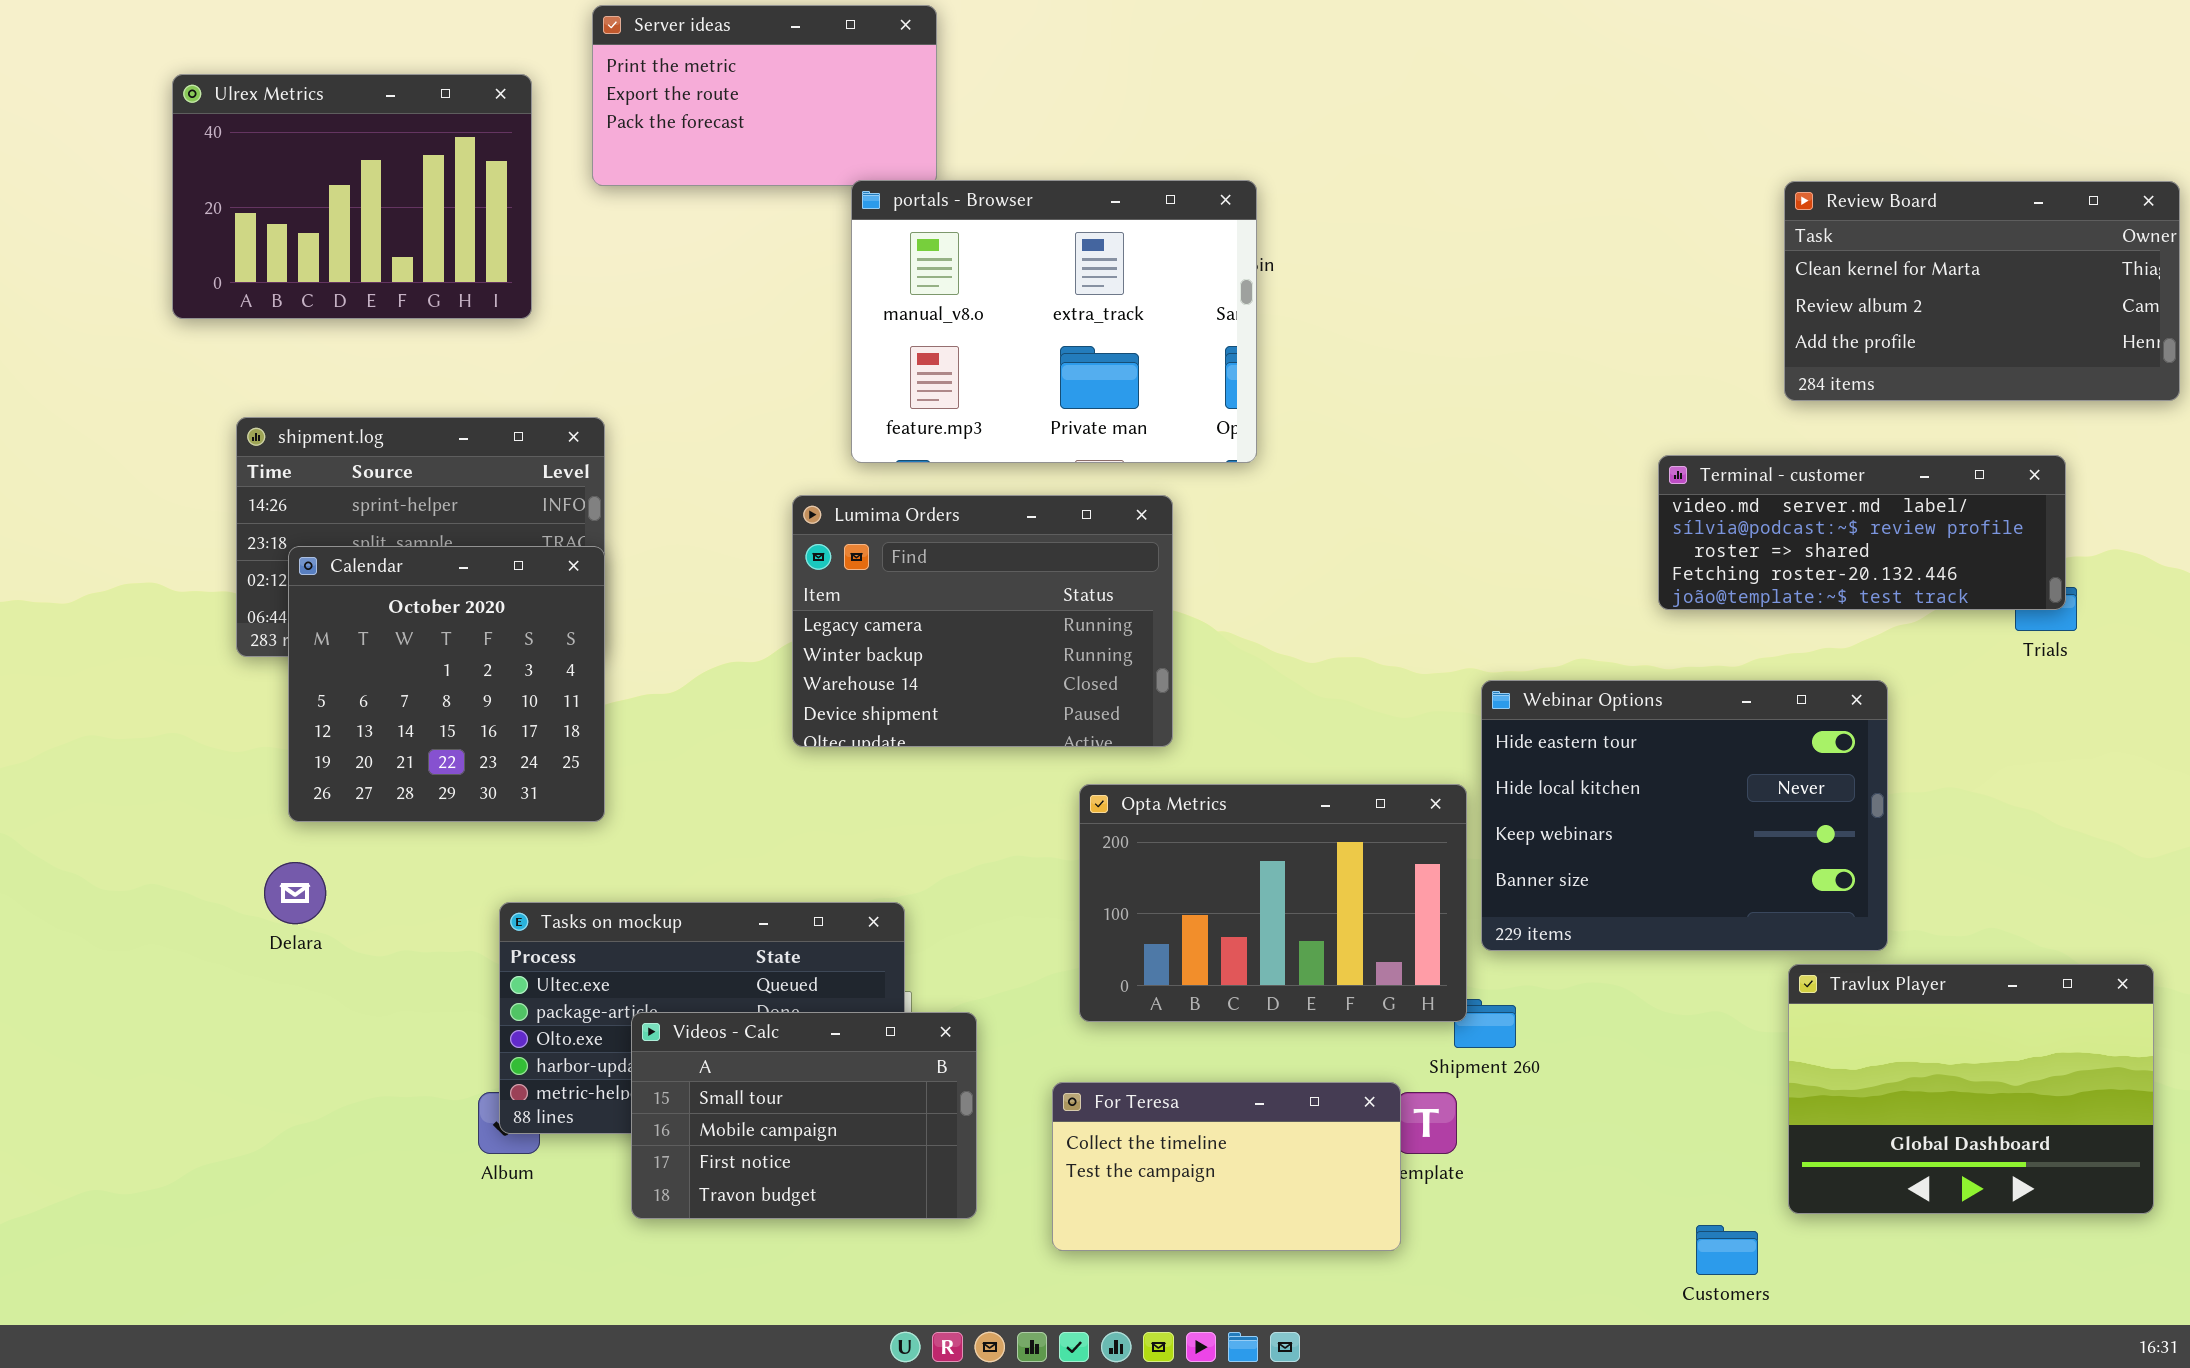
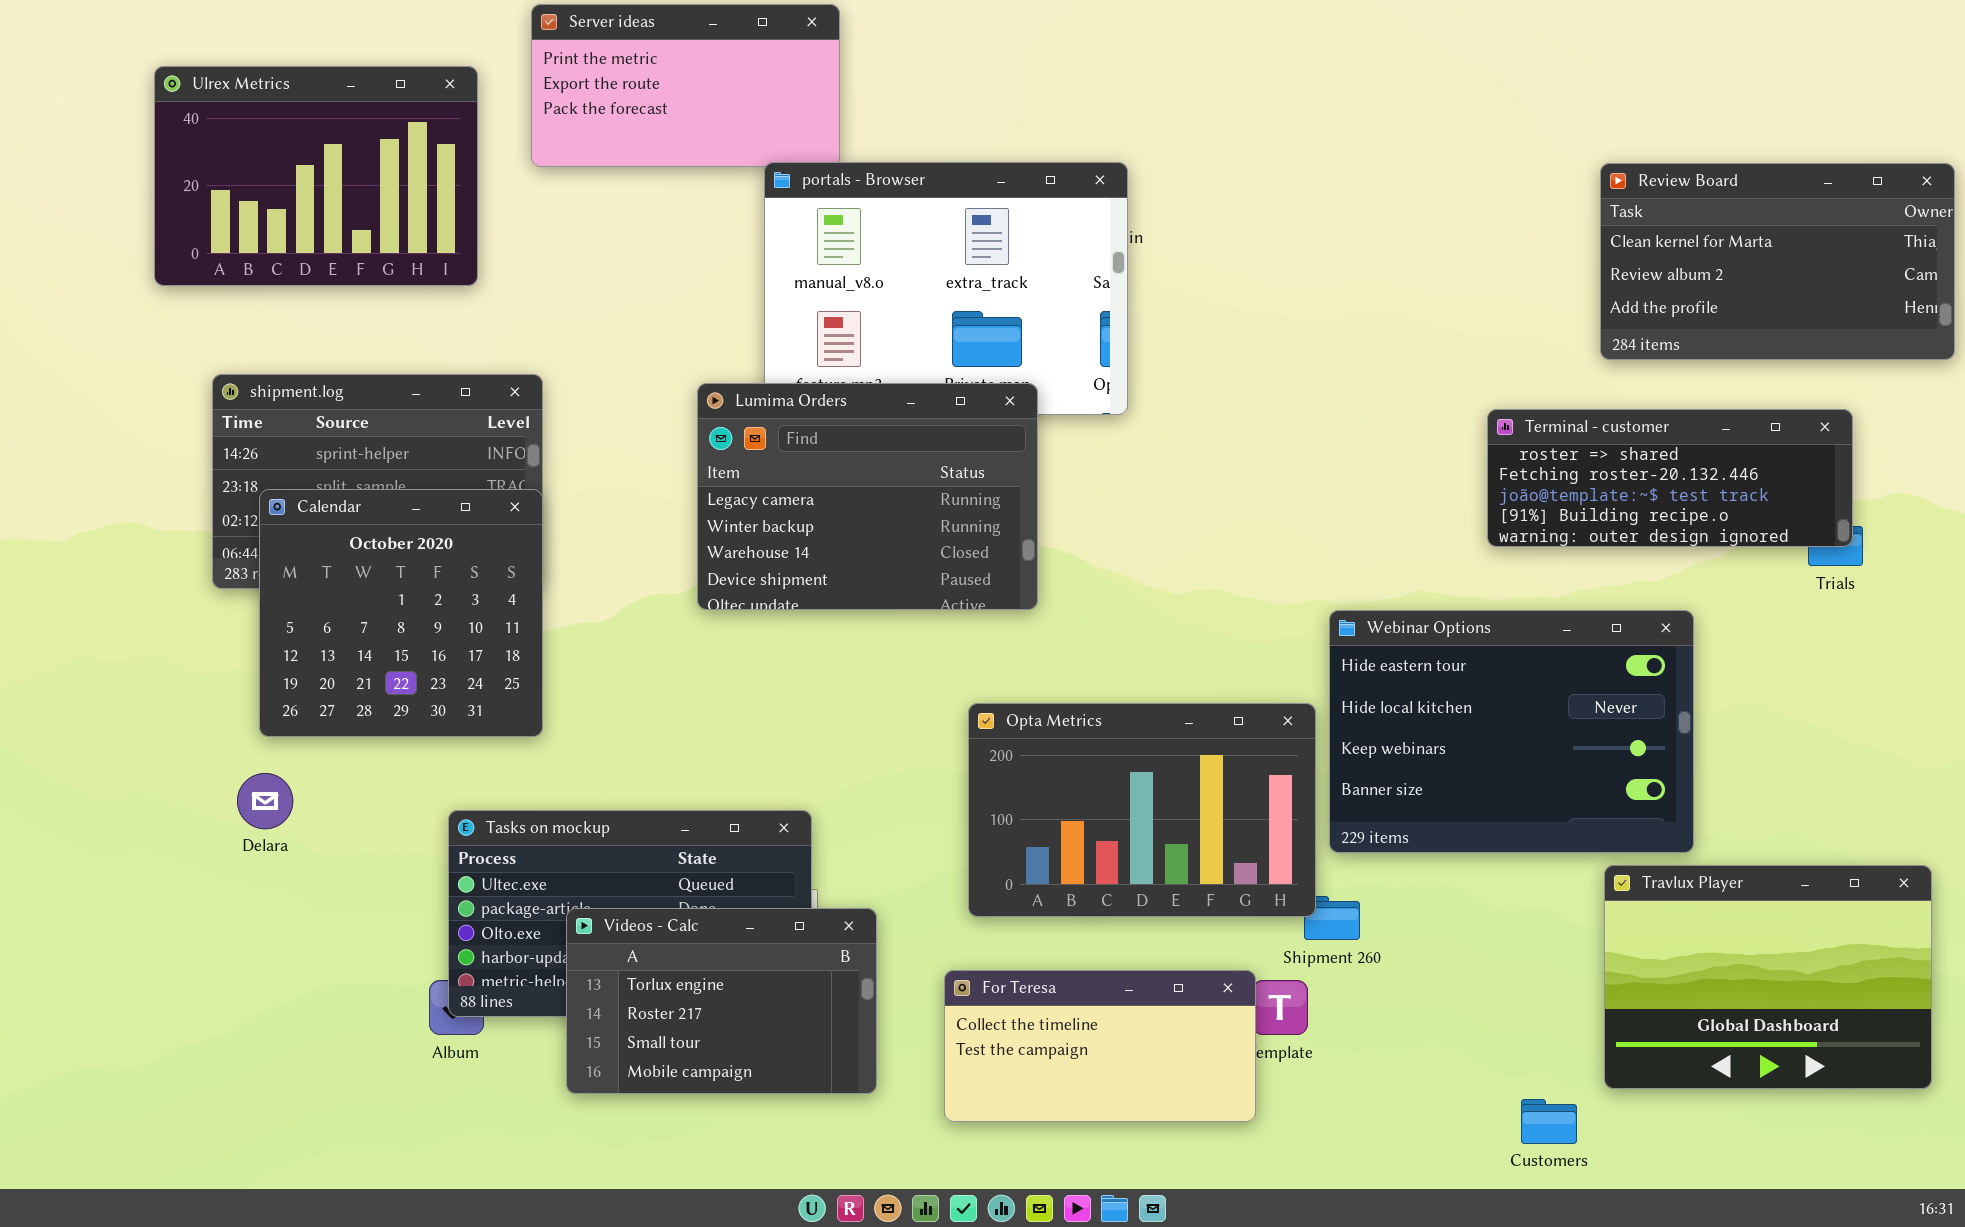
Terminal - customer: [1658,455,2066,610] -> [1487,409,1853,547], scrolled down 2 rows
Lumima Orders: [792,495,1173,747] -> [697,383,1038,610], moved
Videos - Calc: [631,1012,977,1219] -> [566,908,877,1094], scrolled up 2 rows

